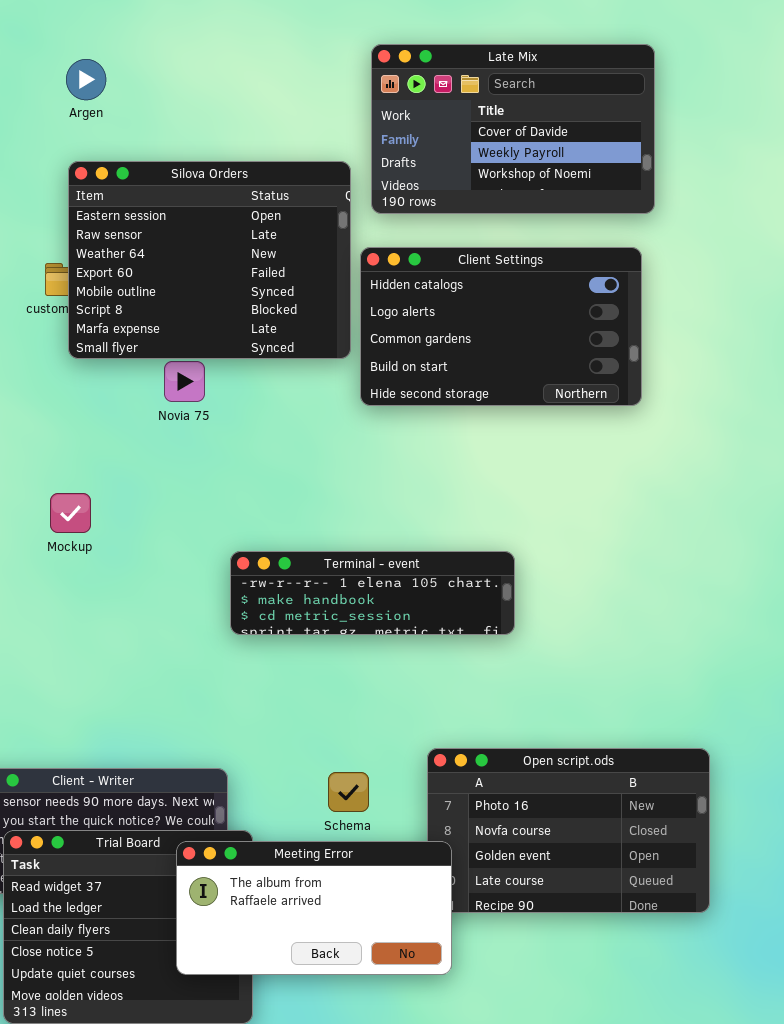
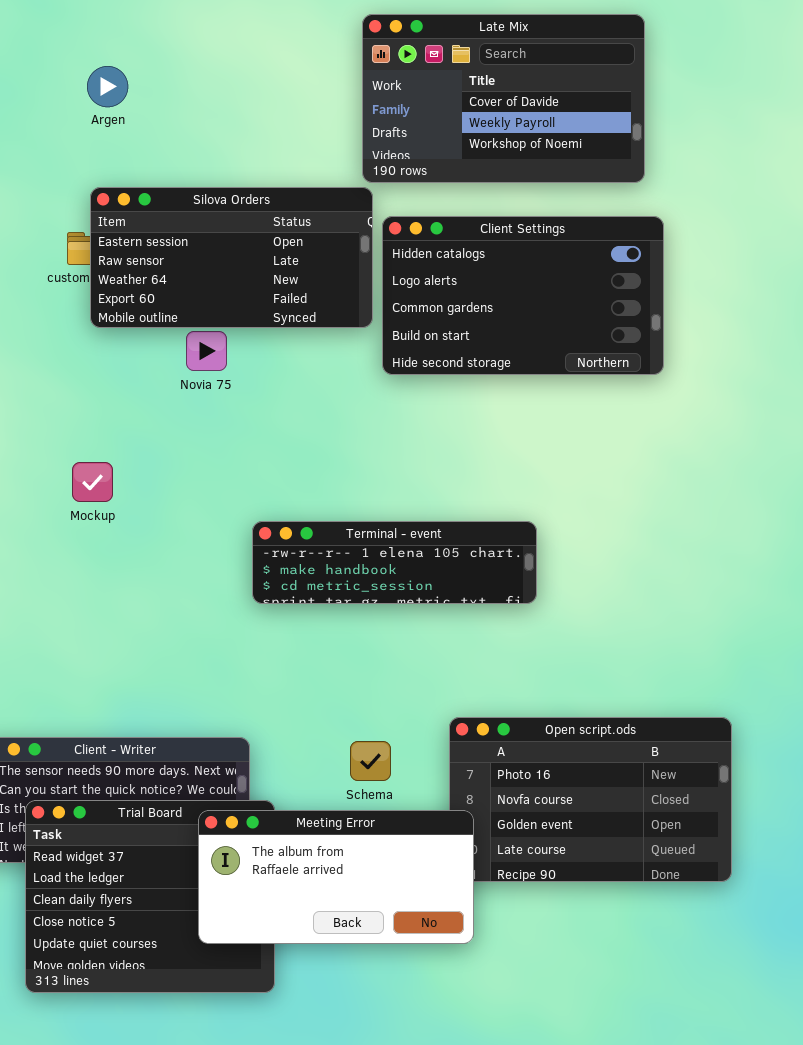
Late Mix: [371,44,655,214] -> [362,14,645,183], moved
Argen: [66,59,106,100] -> [87,66,128,107], moved
Silova Orders: [68,161,351,359] -> [90,187,373,328], resized

